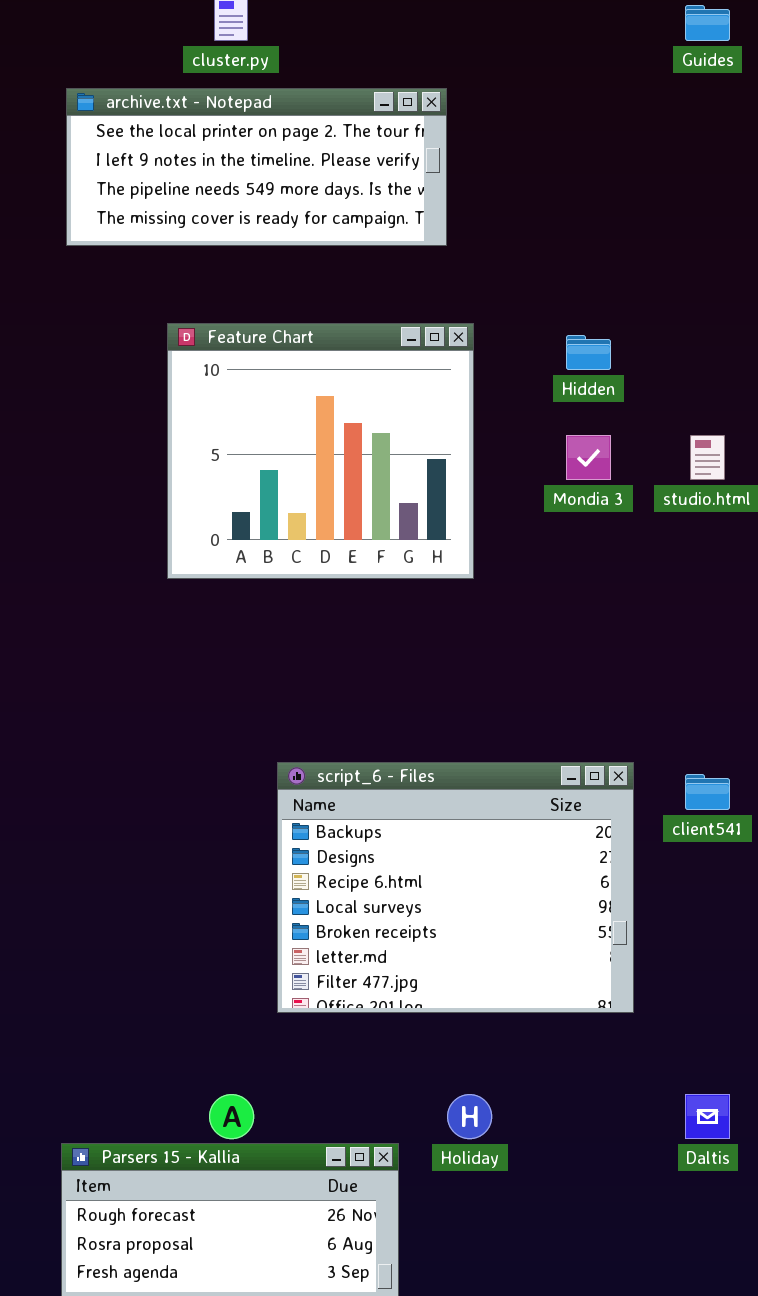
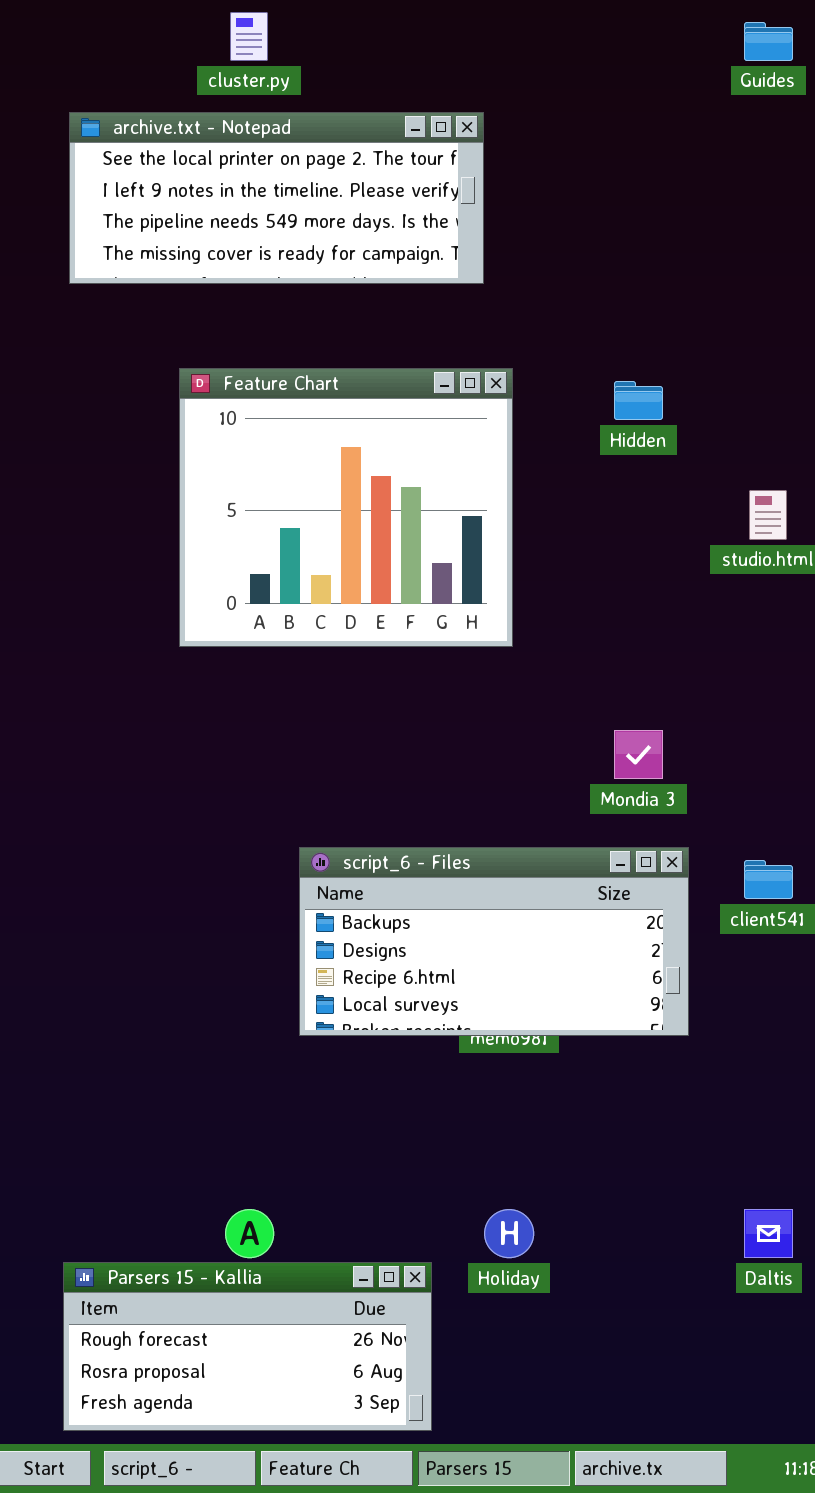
Mondia 3: [566,435,611,480] -> [614,730,663,779], moved
script_6 - Files: [277,762,634,1013] -> [299,847,689,1036], resized

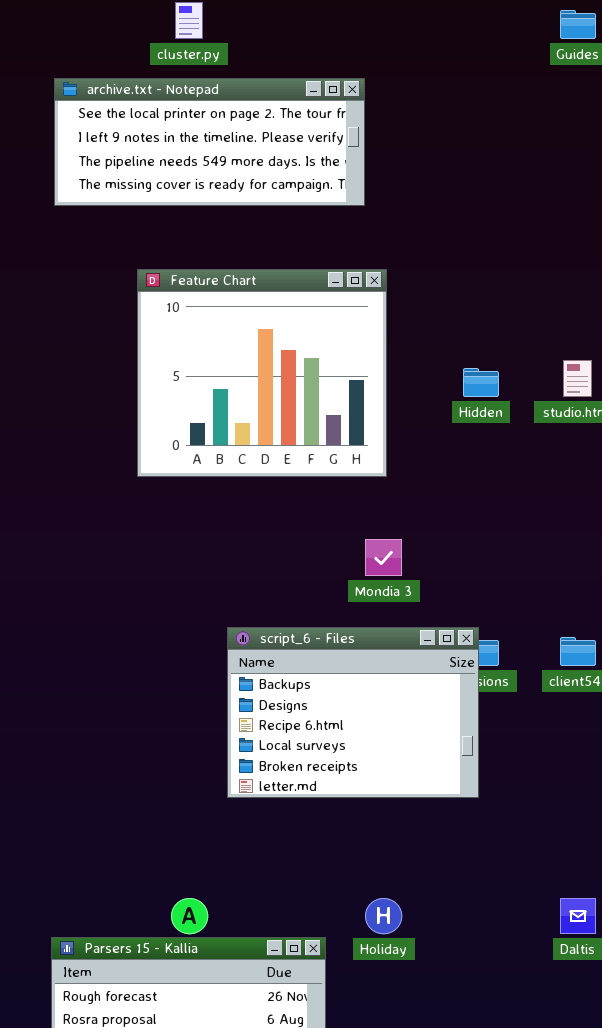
Hidden: [614,381,663,420] -> [463,368,499,397], moved
Mondia 3: [614,730,663,779] -> [365,539,402,576], moved
script_6 - Files: [299,847,689,1036] -> [227,627,479,798], resized

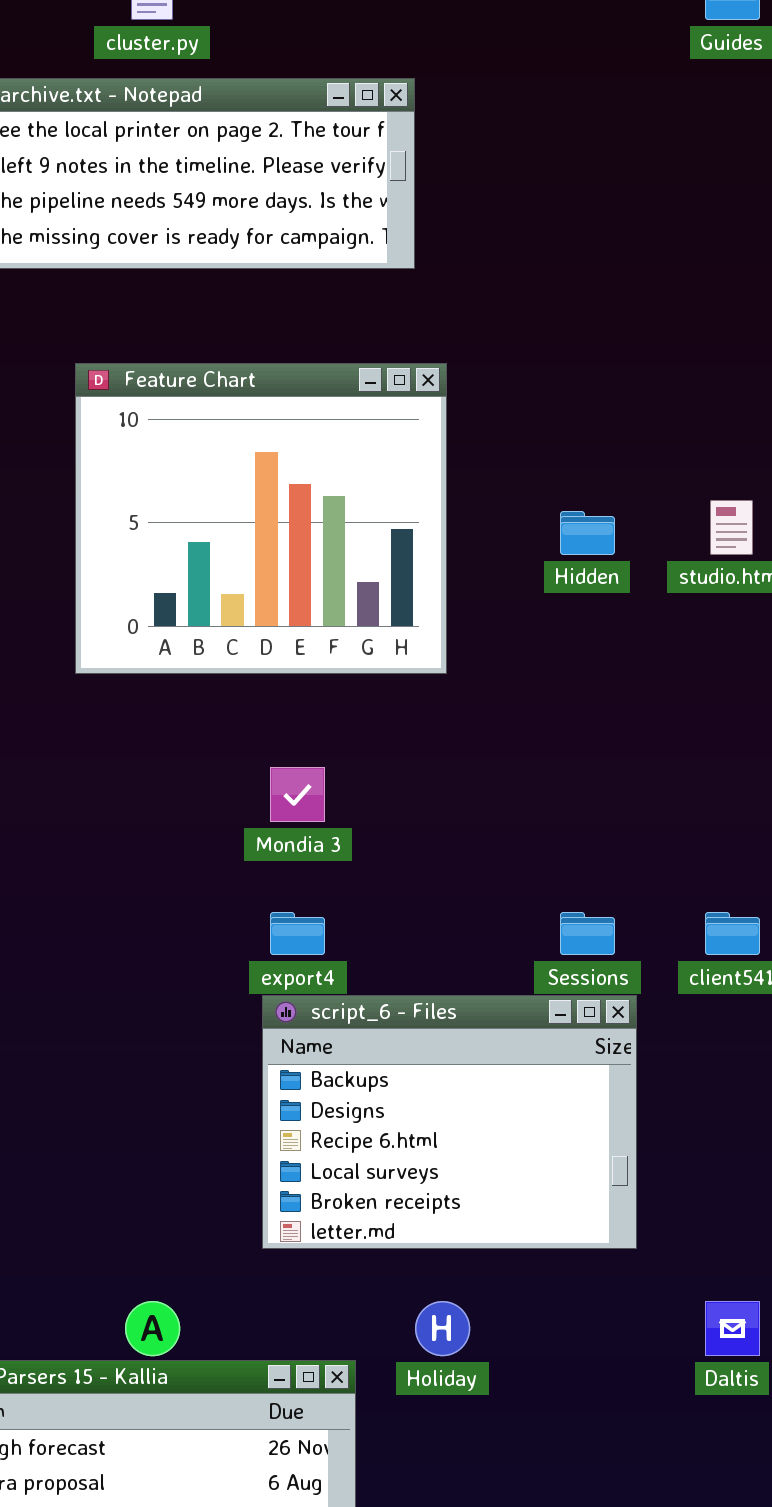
Mondia 3: [365,539,402,576] -> [270,767,325,822], moved
script_6 - Files: [227,627,479,798] -> [262,995,637,1249], moved

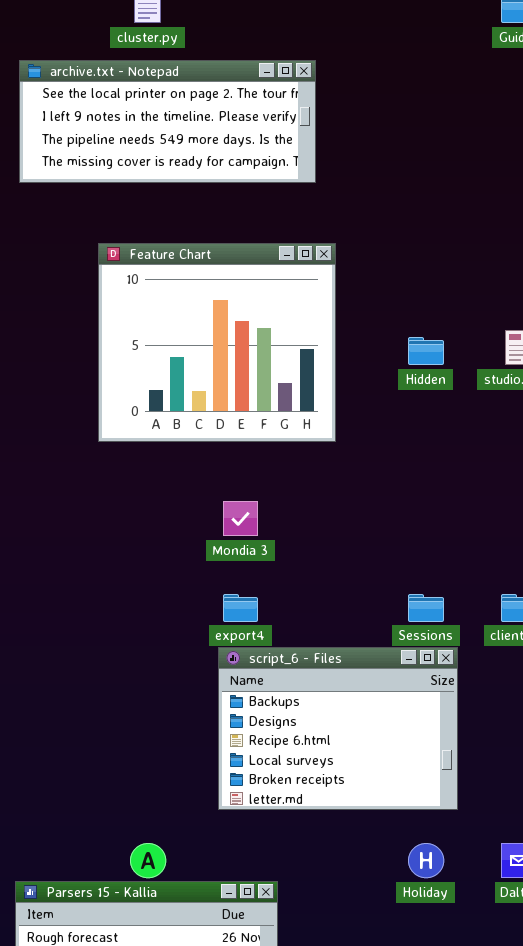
Holiday: [415,1301,470,1356] -> [408,843,444,878], moved

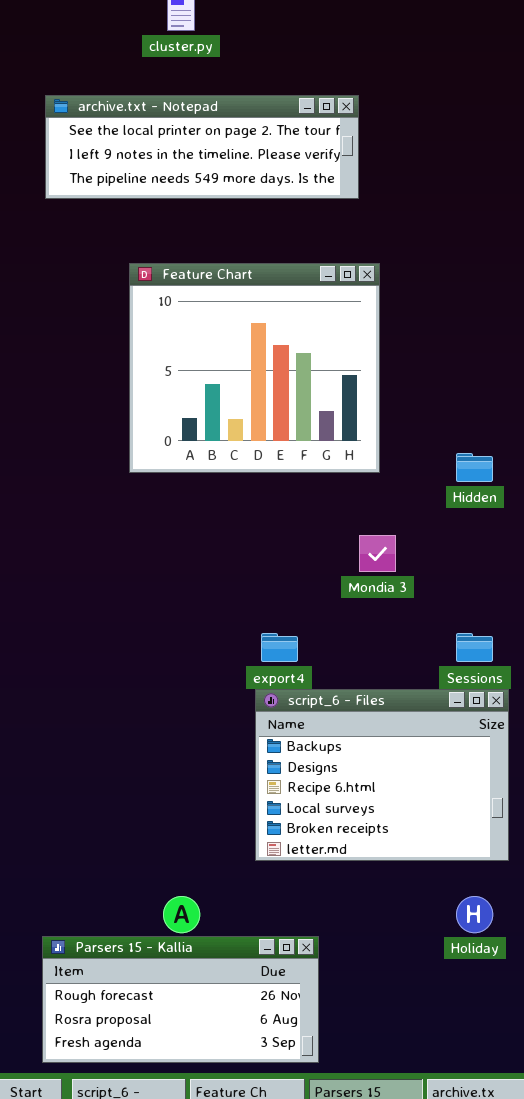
archive.txt - Notepad: [19,60,316,183] -> [45,95,359,199], resized
Hidden: [408,337,444,365] -> [456,453,493,482], moved
Mondia 3: [223,501,258,536] -> [359,535,396,572], moved

